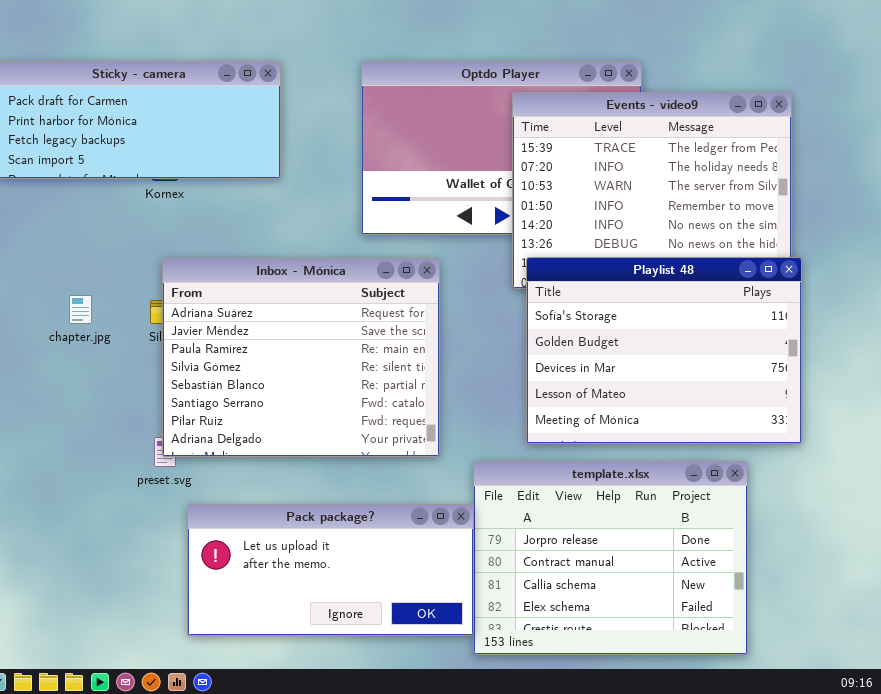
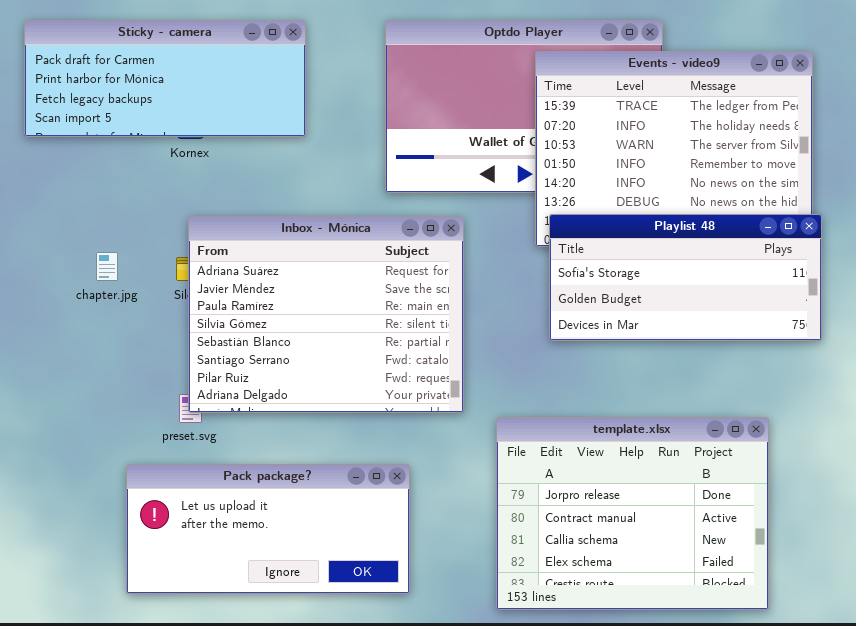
Playlist 48: [526,257,802,444] -> [549,214,822,341], resized
Pack package?: [187,504,474,636] -> [126,464,410,594], moved

